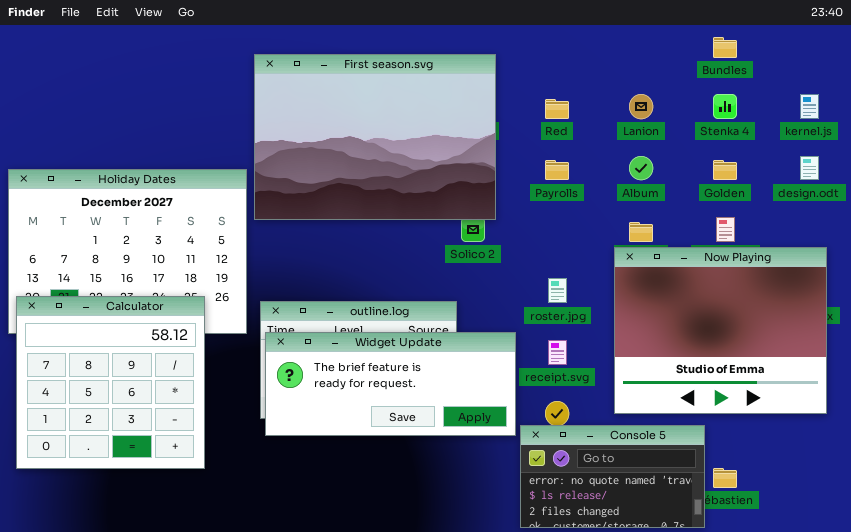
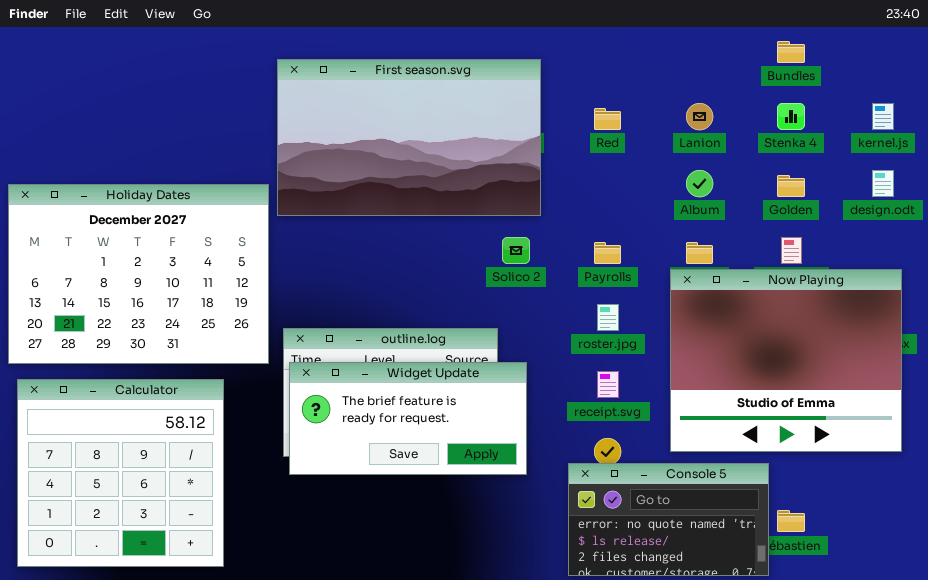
First season.svg: [254,54,496,220] -> [277,59,541,216], resized
Payrolls: [545,160,569,180] -> [594,242,621,264], moved
Calculator: [16,296,205,469] -> [17,379,224,567], moved
Widget Update: [265,332,516,436] -> [289,362,527,475], resized

